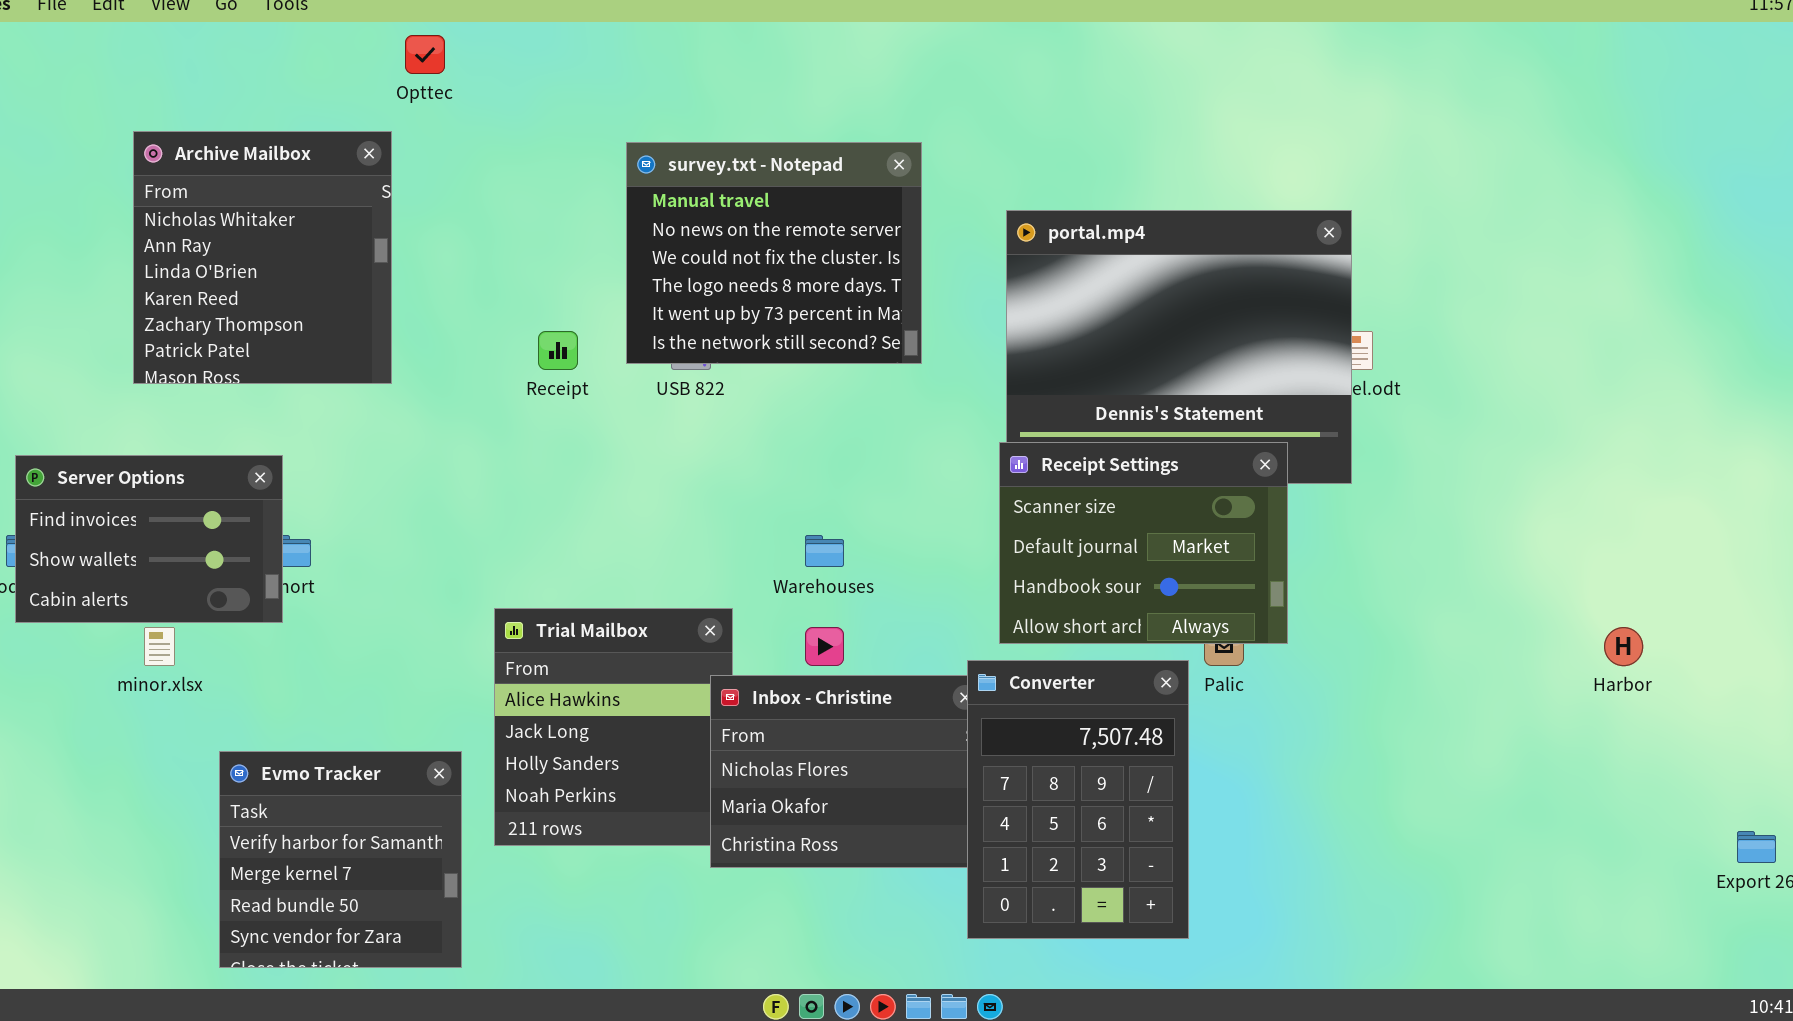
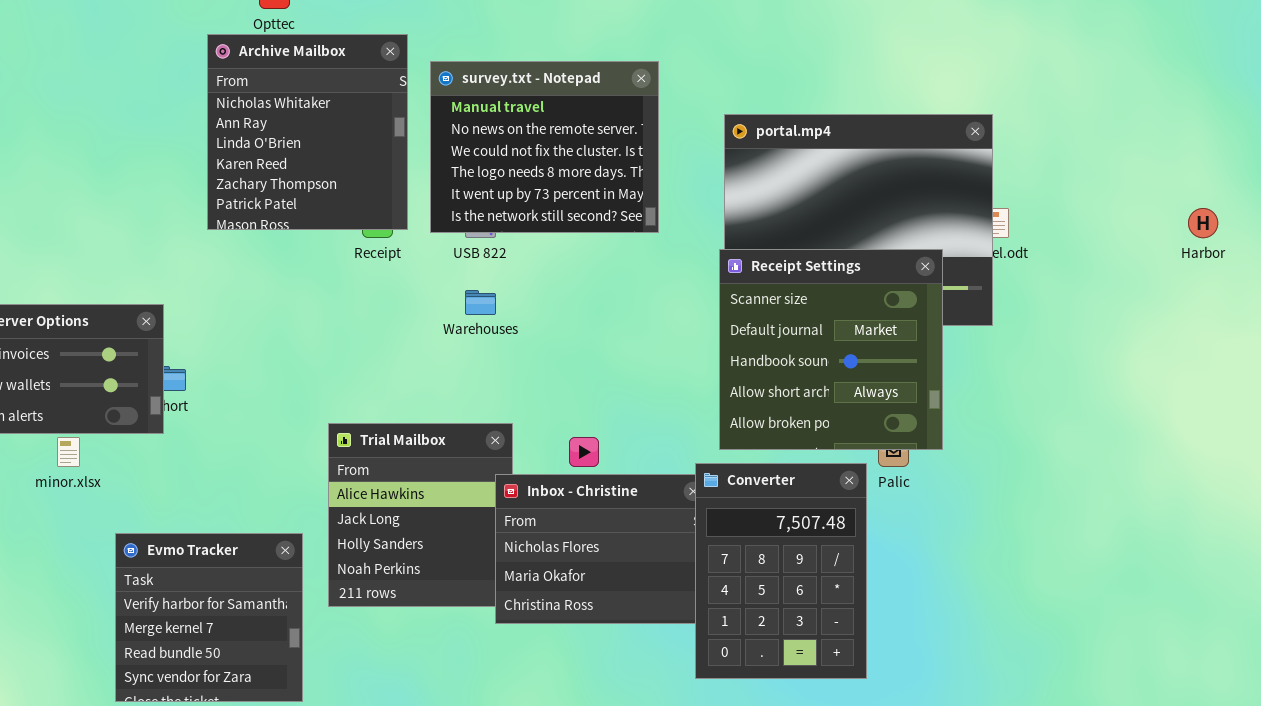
Archive Mailbox: [133,131,392,384] -> [207,34,408,230], moved
Receipt Settings: [999,442,1288,644] -> [719,249,943,450], resized
Warehouses: [805,535,844,567] -> [465,290,496,315], moved
Harbor: [1604,627,1643,666] -> [1188,208,1218,238], moved

